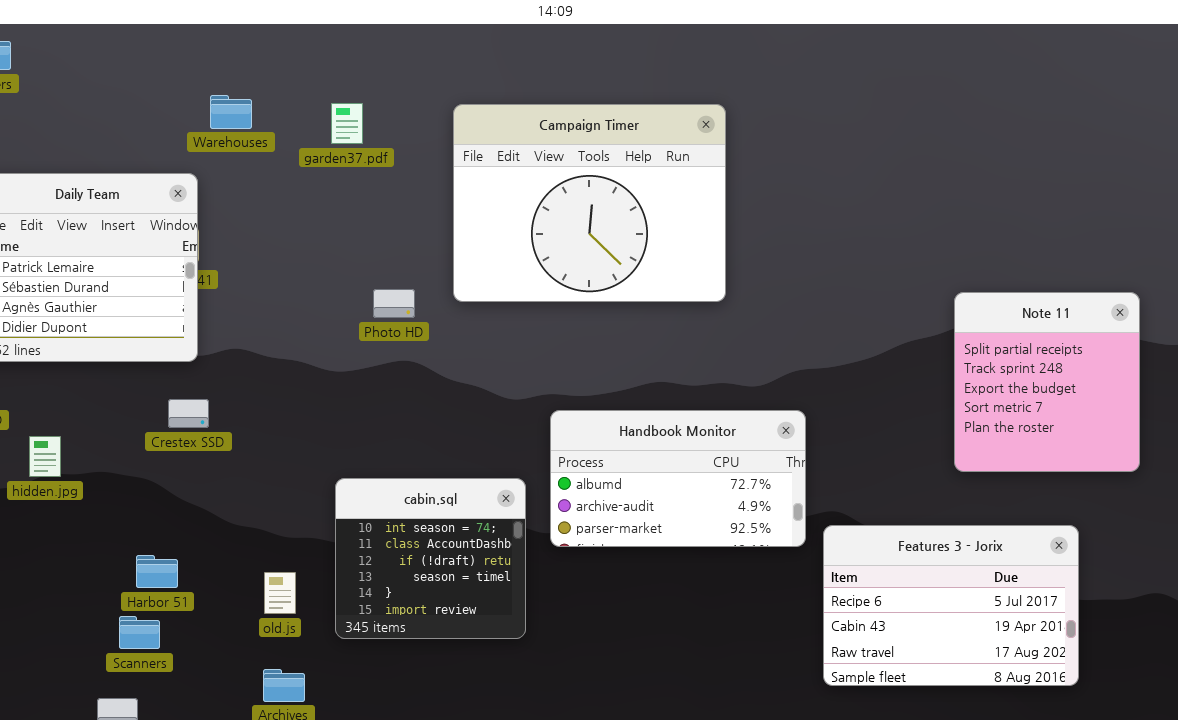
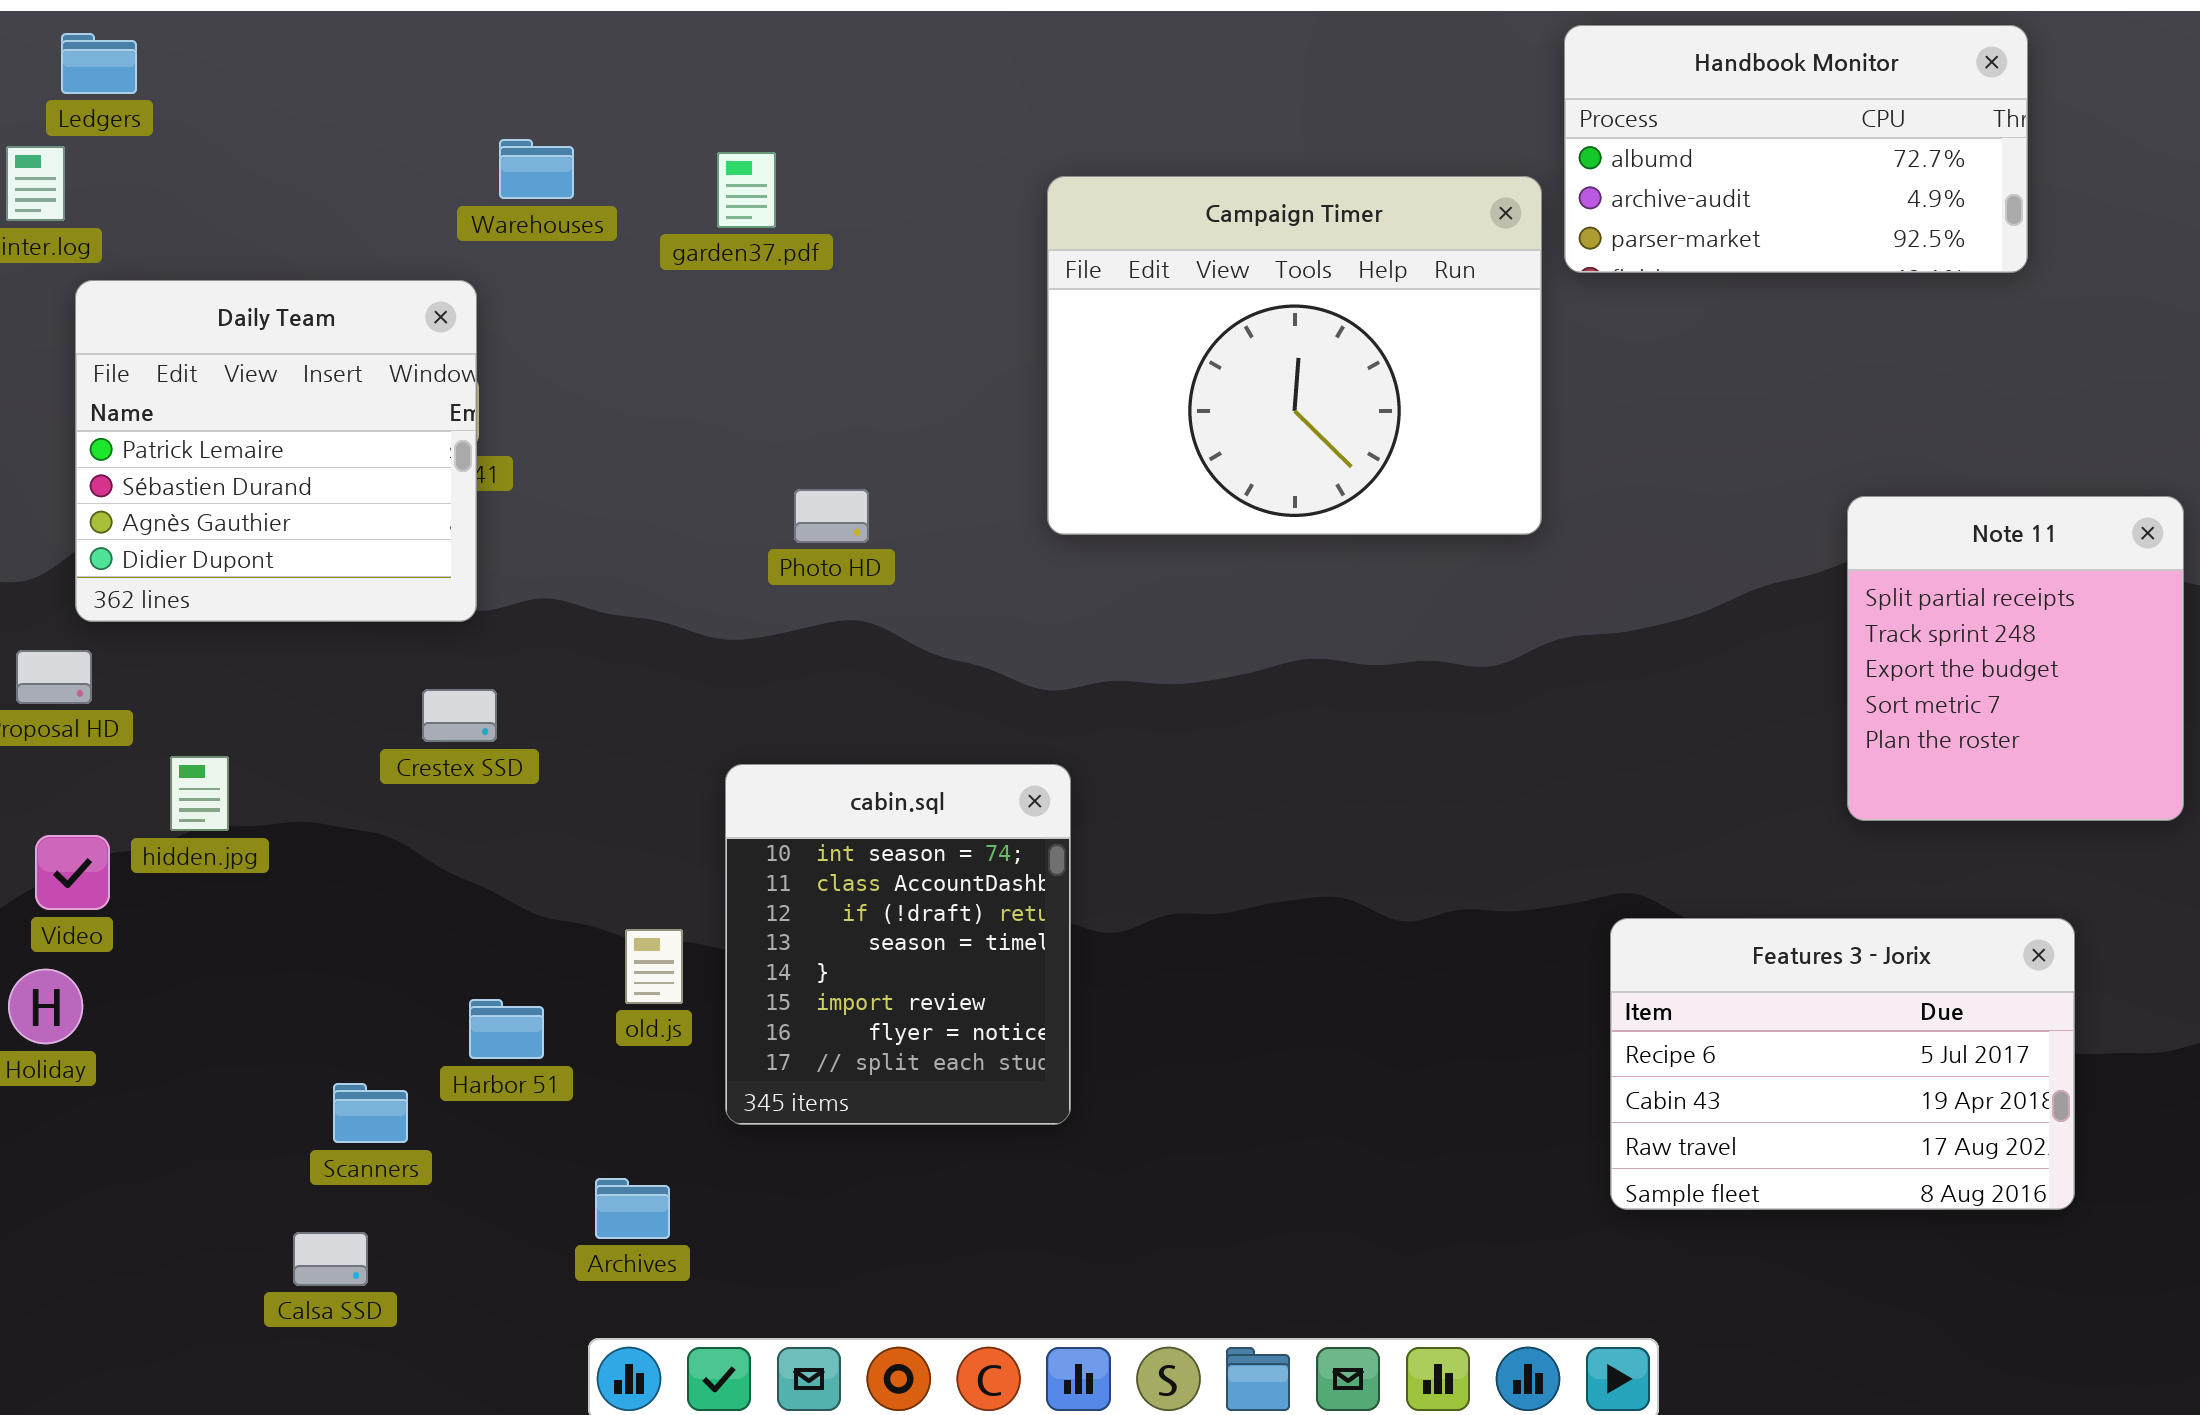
Campaign Timer: [453,104,726,302] -> [1047,176,1542,535], moved
Handbook Monitor: [550,410,806,547] -> [1564,25,2028,273], moved
cabin.sql: [335,478,526,639] -> [725,764,1071,1125], resized
Harbor 51: [136,555,178,588] -> [469,999,544,1059], moved
old.js: [264,572,296,614] -> [625,929,683,1004], moved

